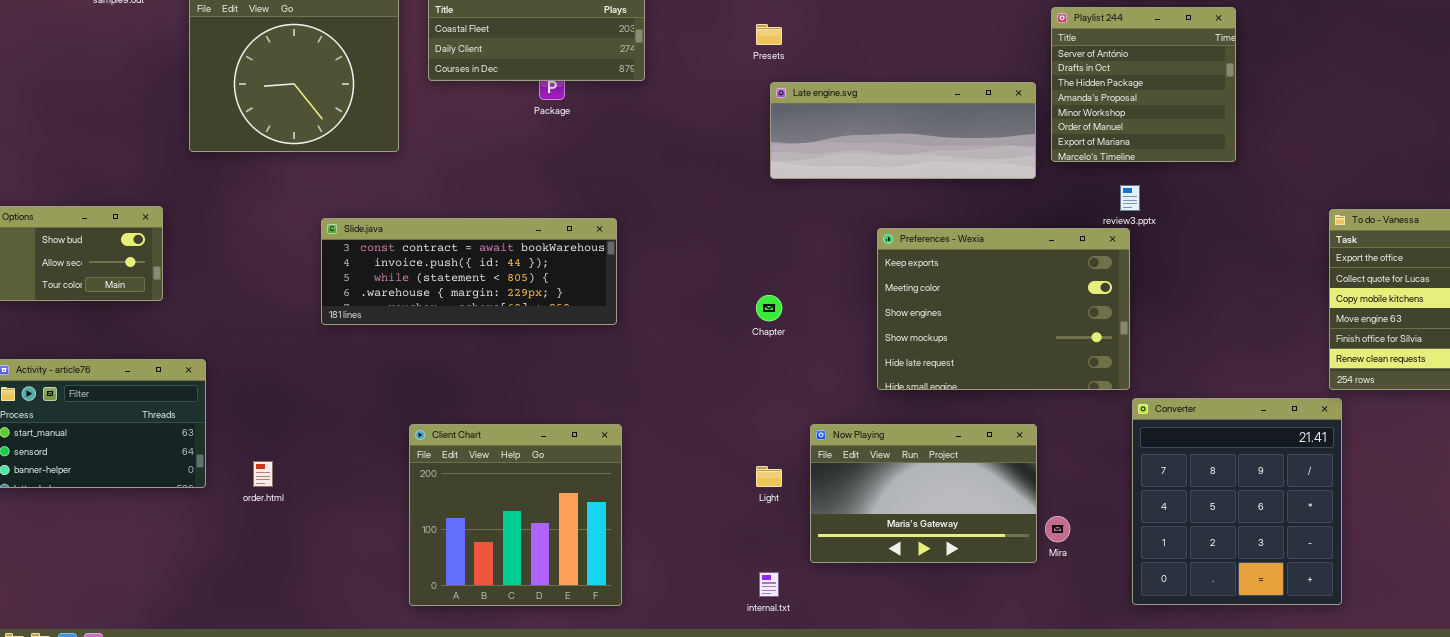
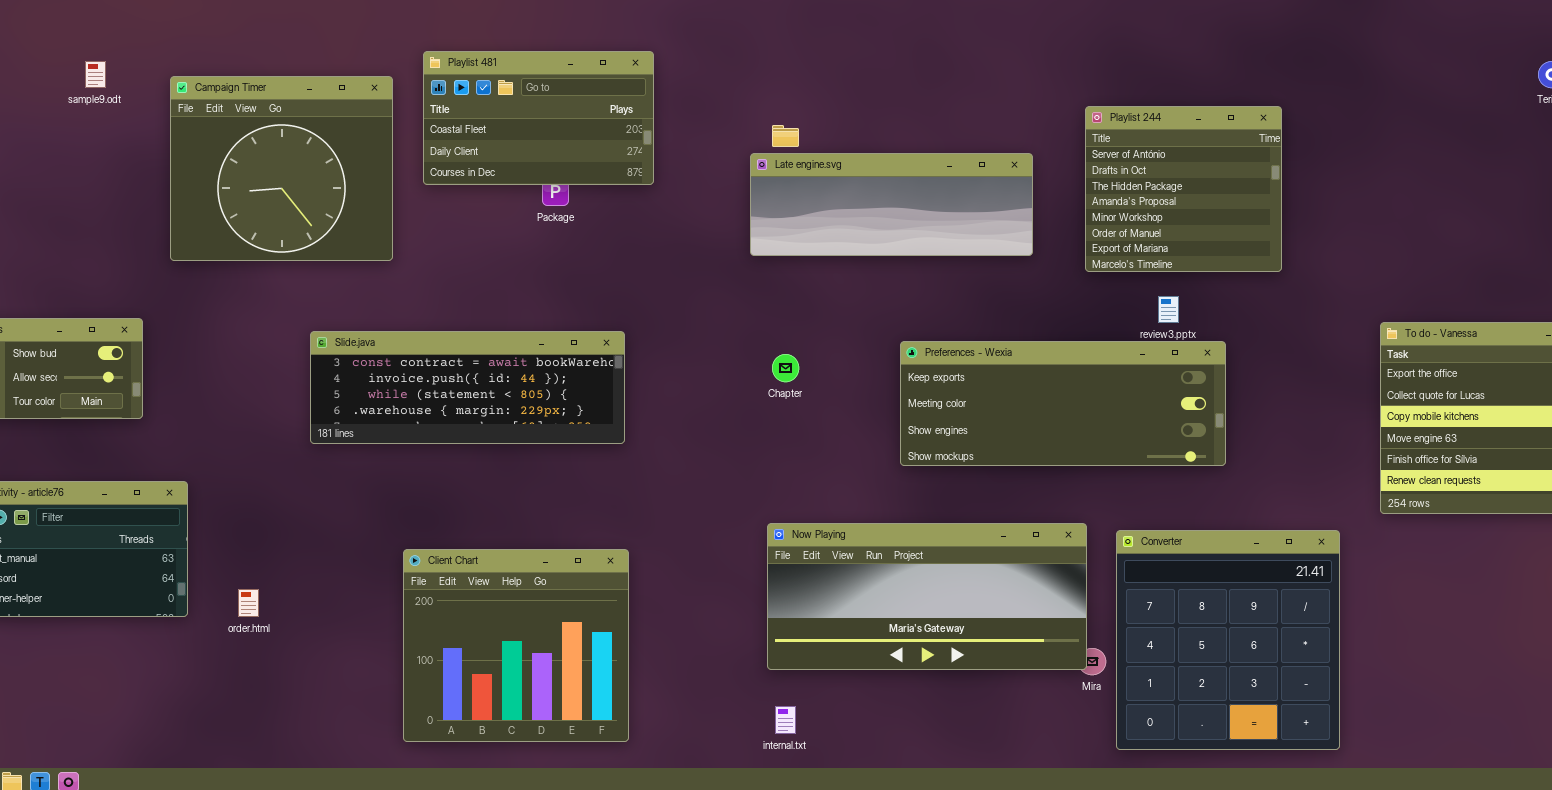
Late engine.svg: [770,82,1036,179] -> [750,153,1033,256], moved
Preferences - Wexia: [877,228,1130,390] -> [900,341,1226,466], resized
Chapter: [756,295,782,321] -> [772,354,799,382], moved
Converter: [1132,398,1342,605] -> [1116,530,1340,750], moved
Now Playing: [810,424,1037,563] -> [767,523,1087,670], moved, resized

